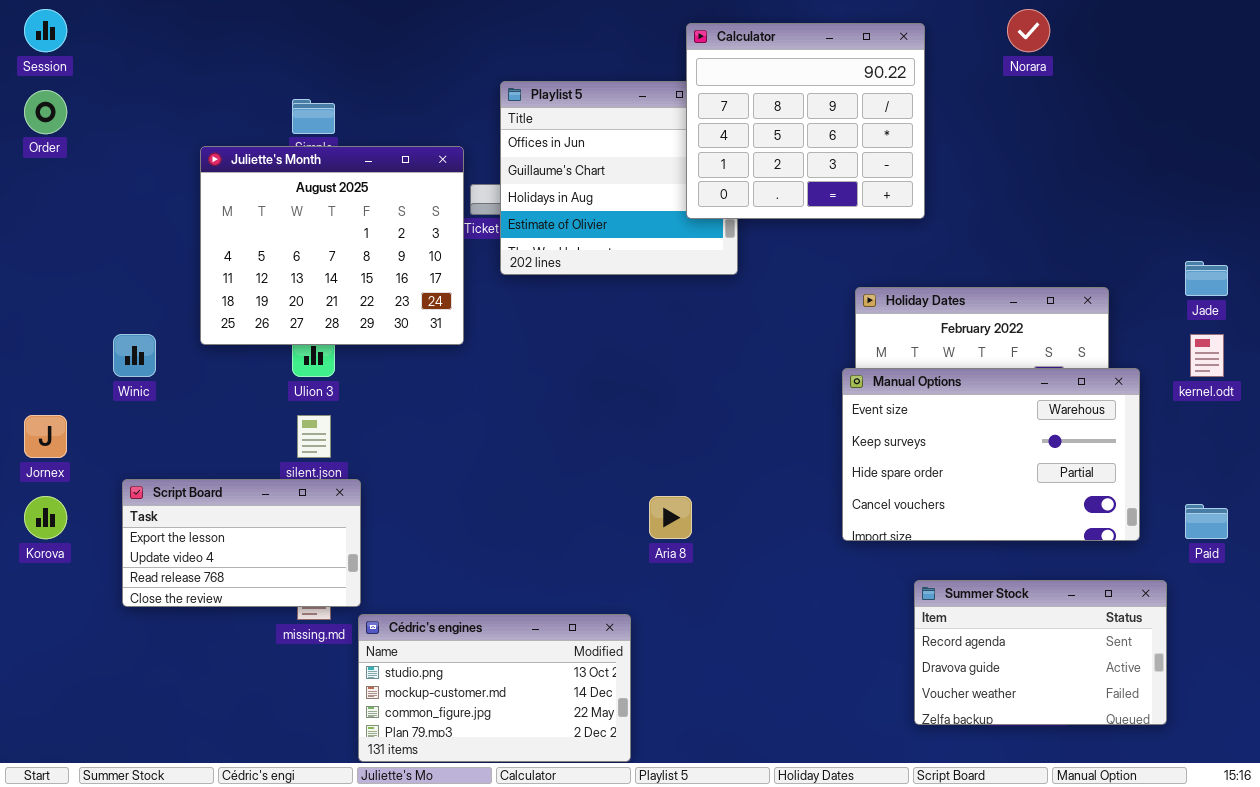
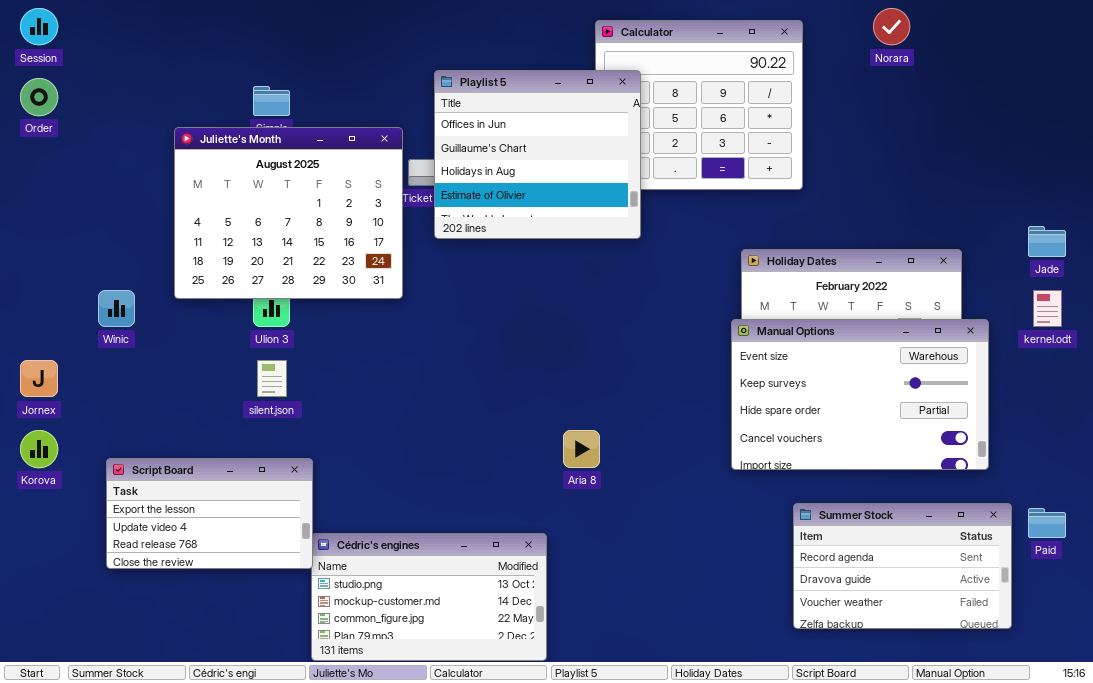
Playlist 5: [500,81,738,275] -> [434,70,641,239], raised
Script Board: [122,479,361,607] -> [106,458,313,569], moved
Paid: [1185,504,1228,539] -> [1028,508,1066,538], moved

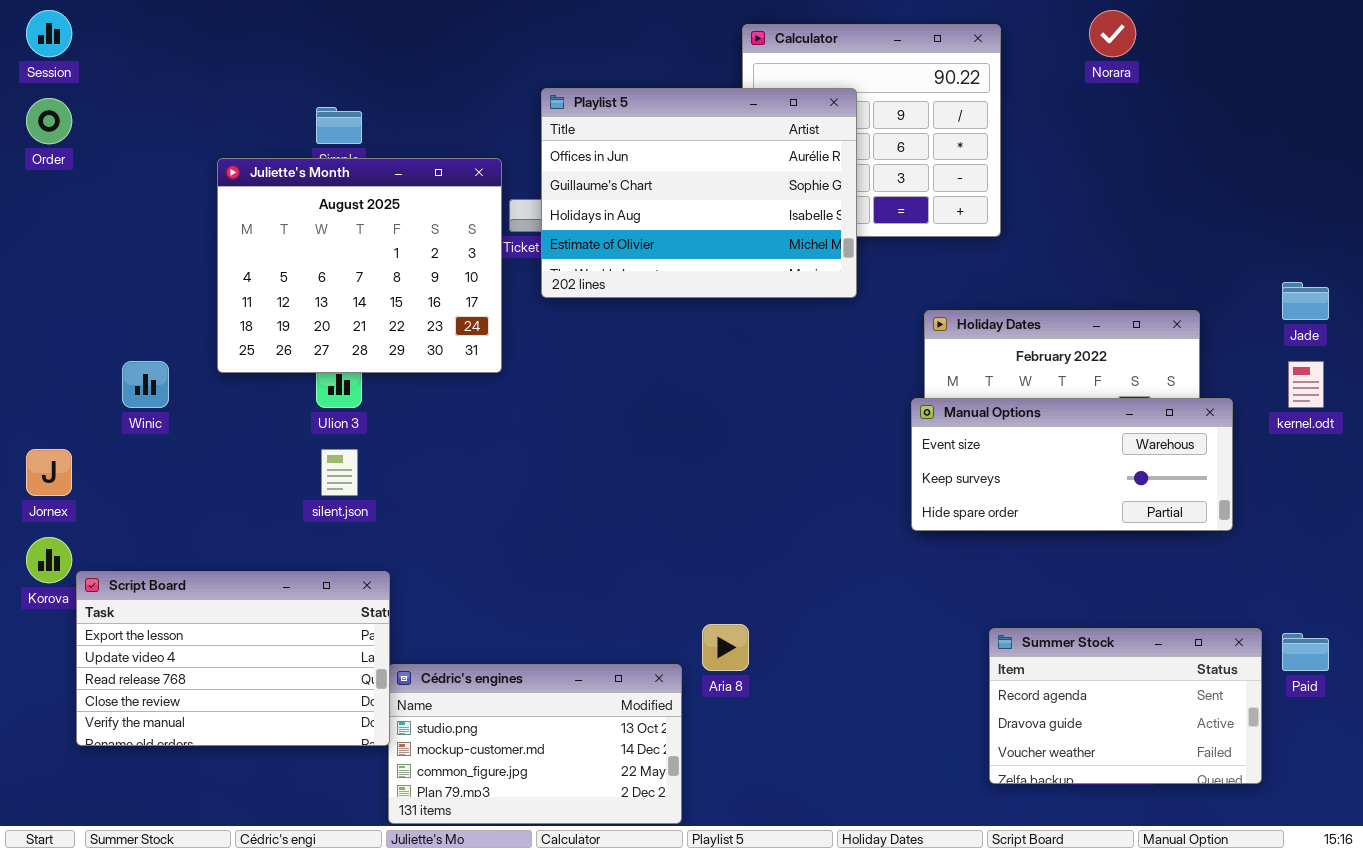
Playlist 5: [434,70,641,239] -> [541,88,857,298], resized
Manual Options: [731,319,989,470] -> [911,398,1233,531], resized
Aria 8: [563,430,600,468] -> [702,624,749,671], moved
Script Board: [106,458,313,569] -> [76,571,390,746], resized

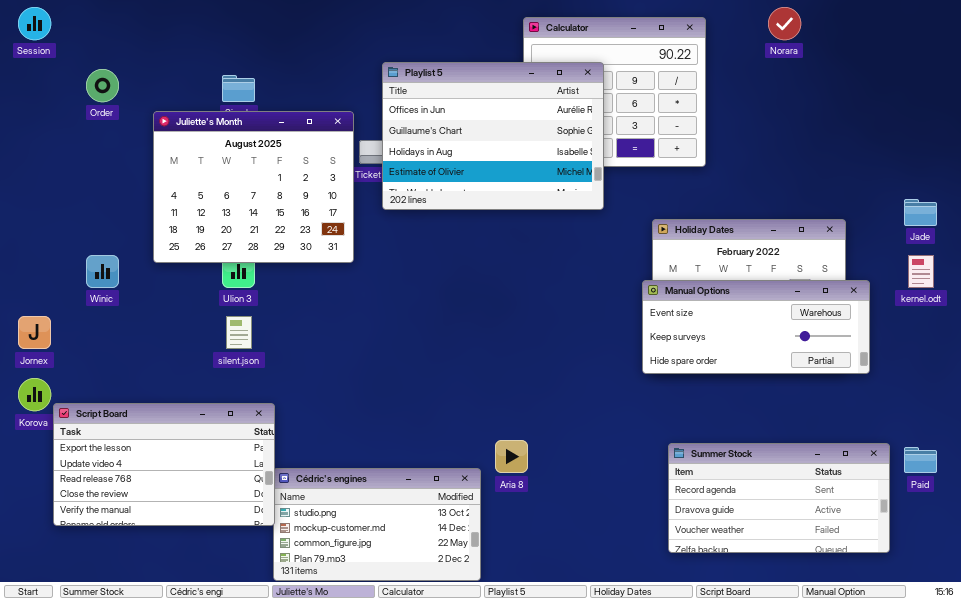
Order: [26,98,72,144] -> [86,69,119,102], moved
Summer Stock: [989,628,1262,784] -> [668,443,890,553], resized

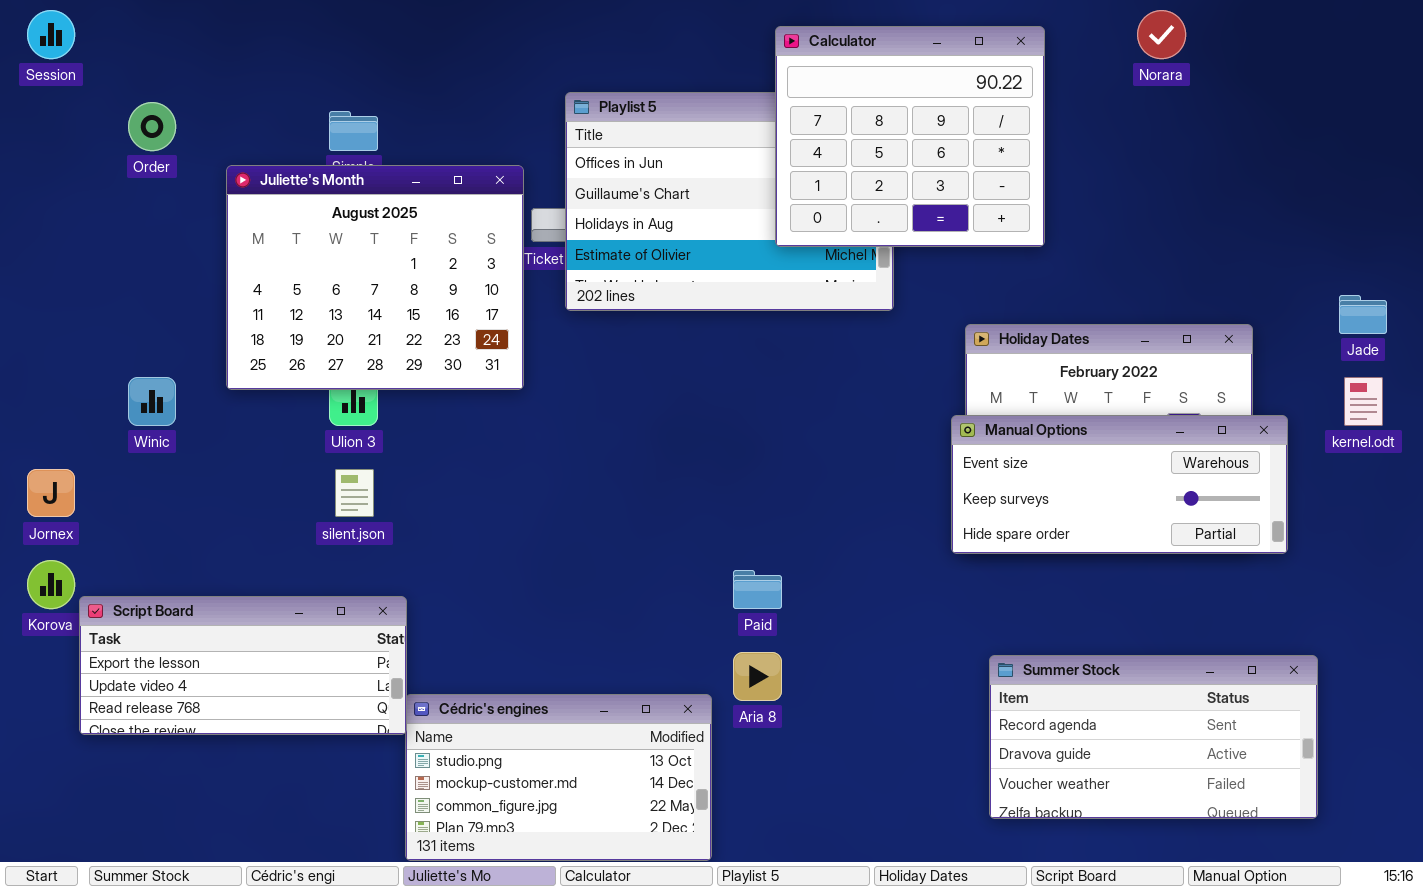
Calculator: [523,17,706,167] -> [775,26,1045,247], raised
Script Board: [53,403,275,526] -> [79,596,407,735], resized
Paid: [904,447,937,473] -> [733,570,782,609], moved

